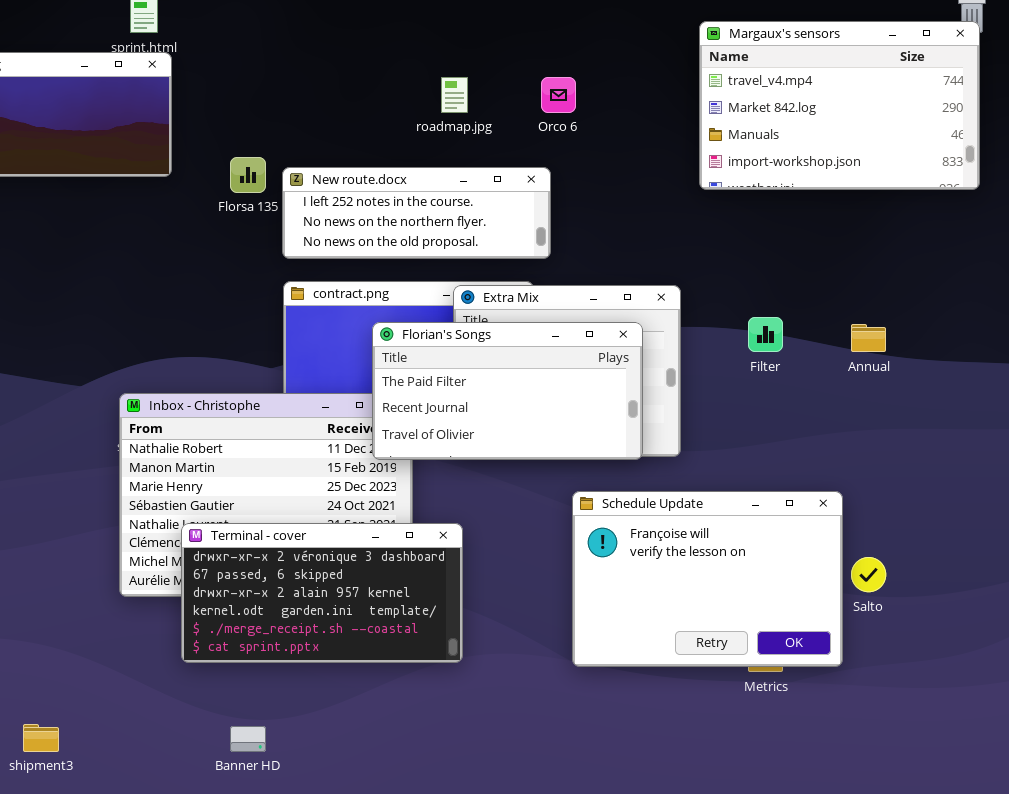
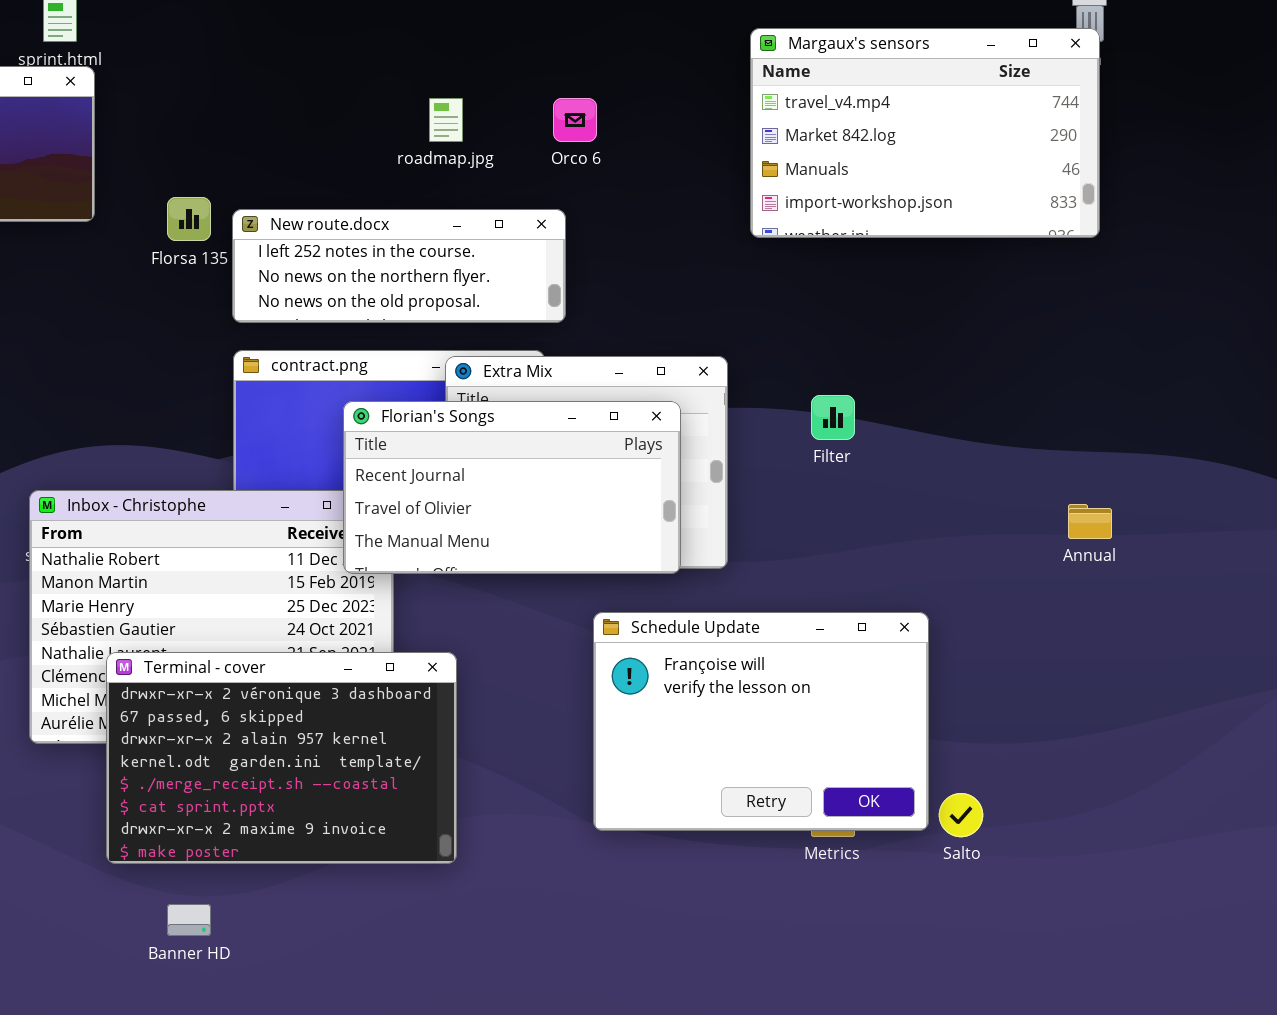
Florian's Songs: [372,322,643,460] -> [343,401,681,574], scrolled down 1 row
Annual: [851,324,886,352] -> [1068,504,1112,539], moved
Terminal - cover: [181,523,463,663] -> [106,652,457,864], resized
Salto: [851,557,886,592] -> [939,793,983,837], moved

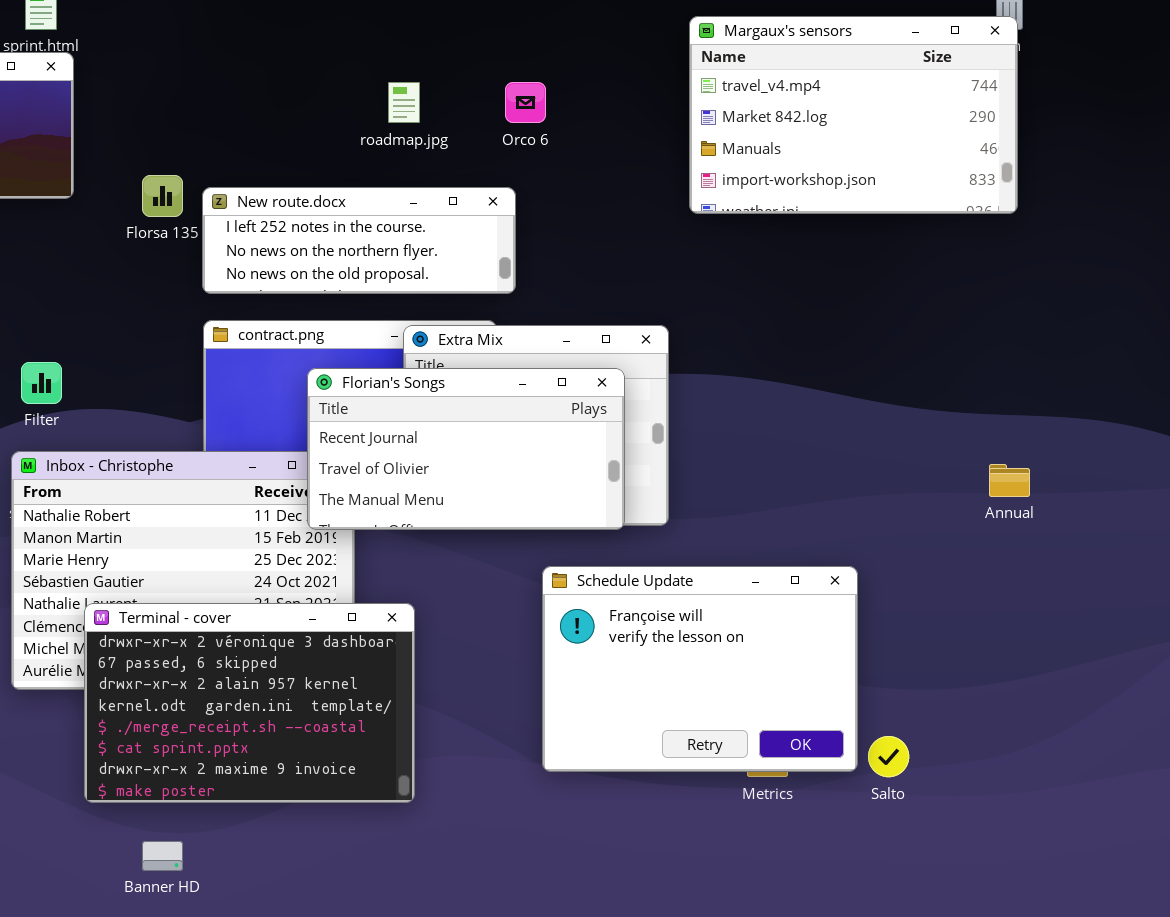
Filter: [811,395,855,440] -> [21,362,62,404], moved

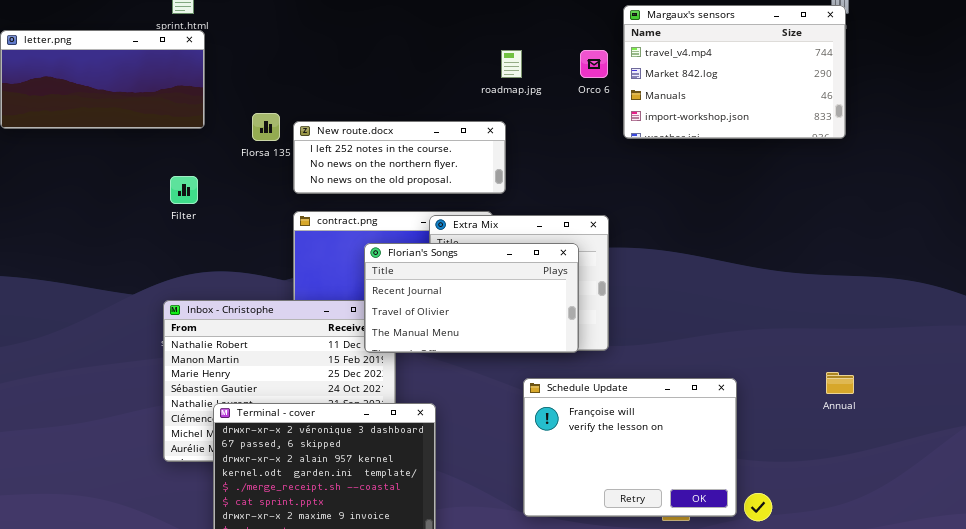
roadmap.jpg: [388,82,420,123] -> [501,50,522,78], moved
Orco 6: [505,82,546,123] -> [580,50,608,78], moved
Filter: [21,362,62,404] -> [170,176,198,204], moved
Annual: [989,464,1030,497] -> [826,372,854,394], moved

